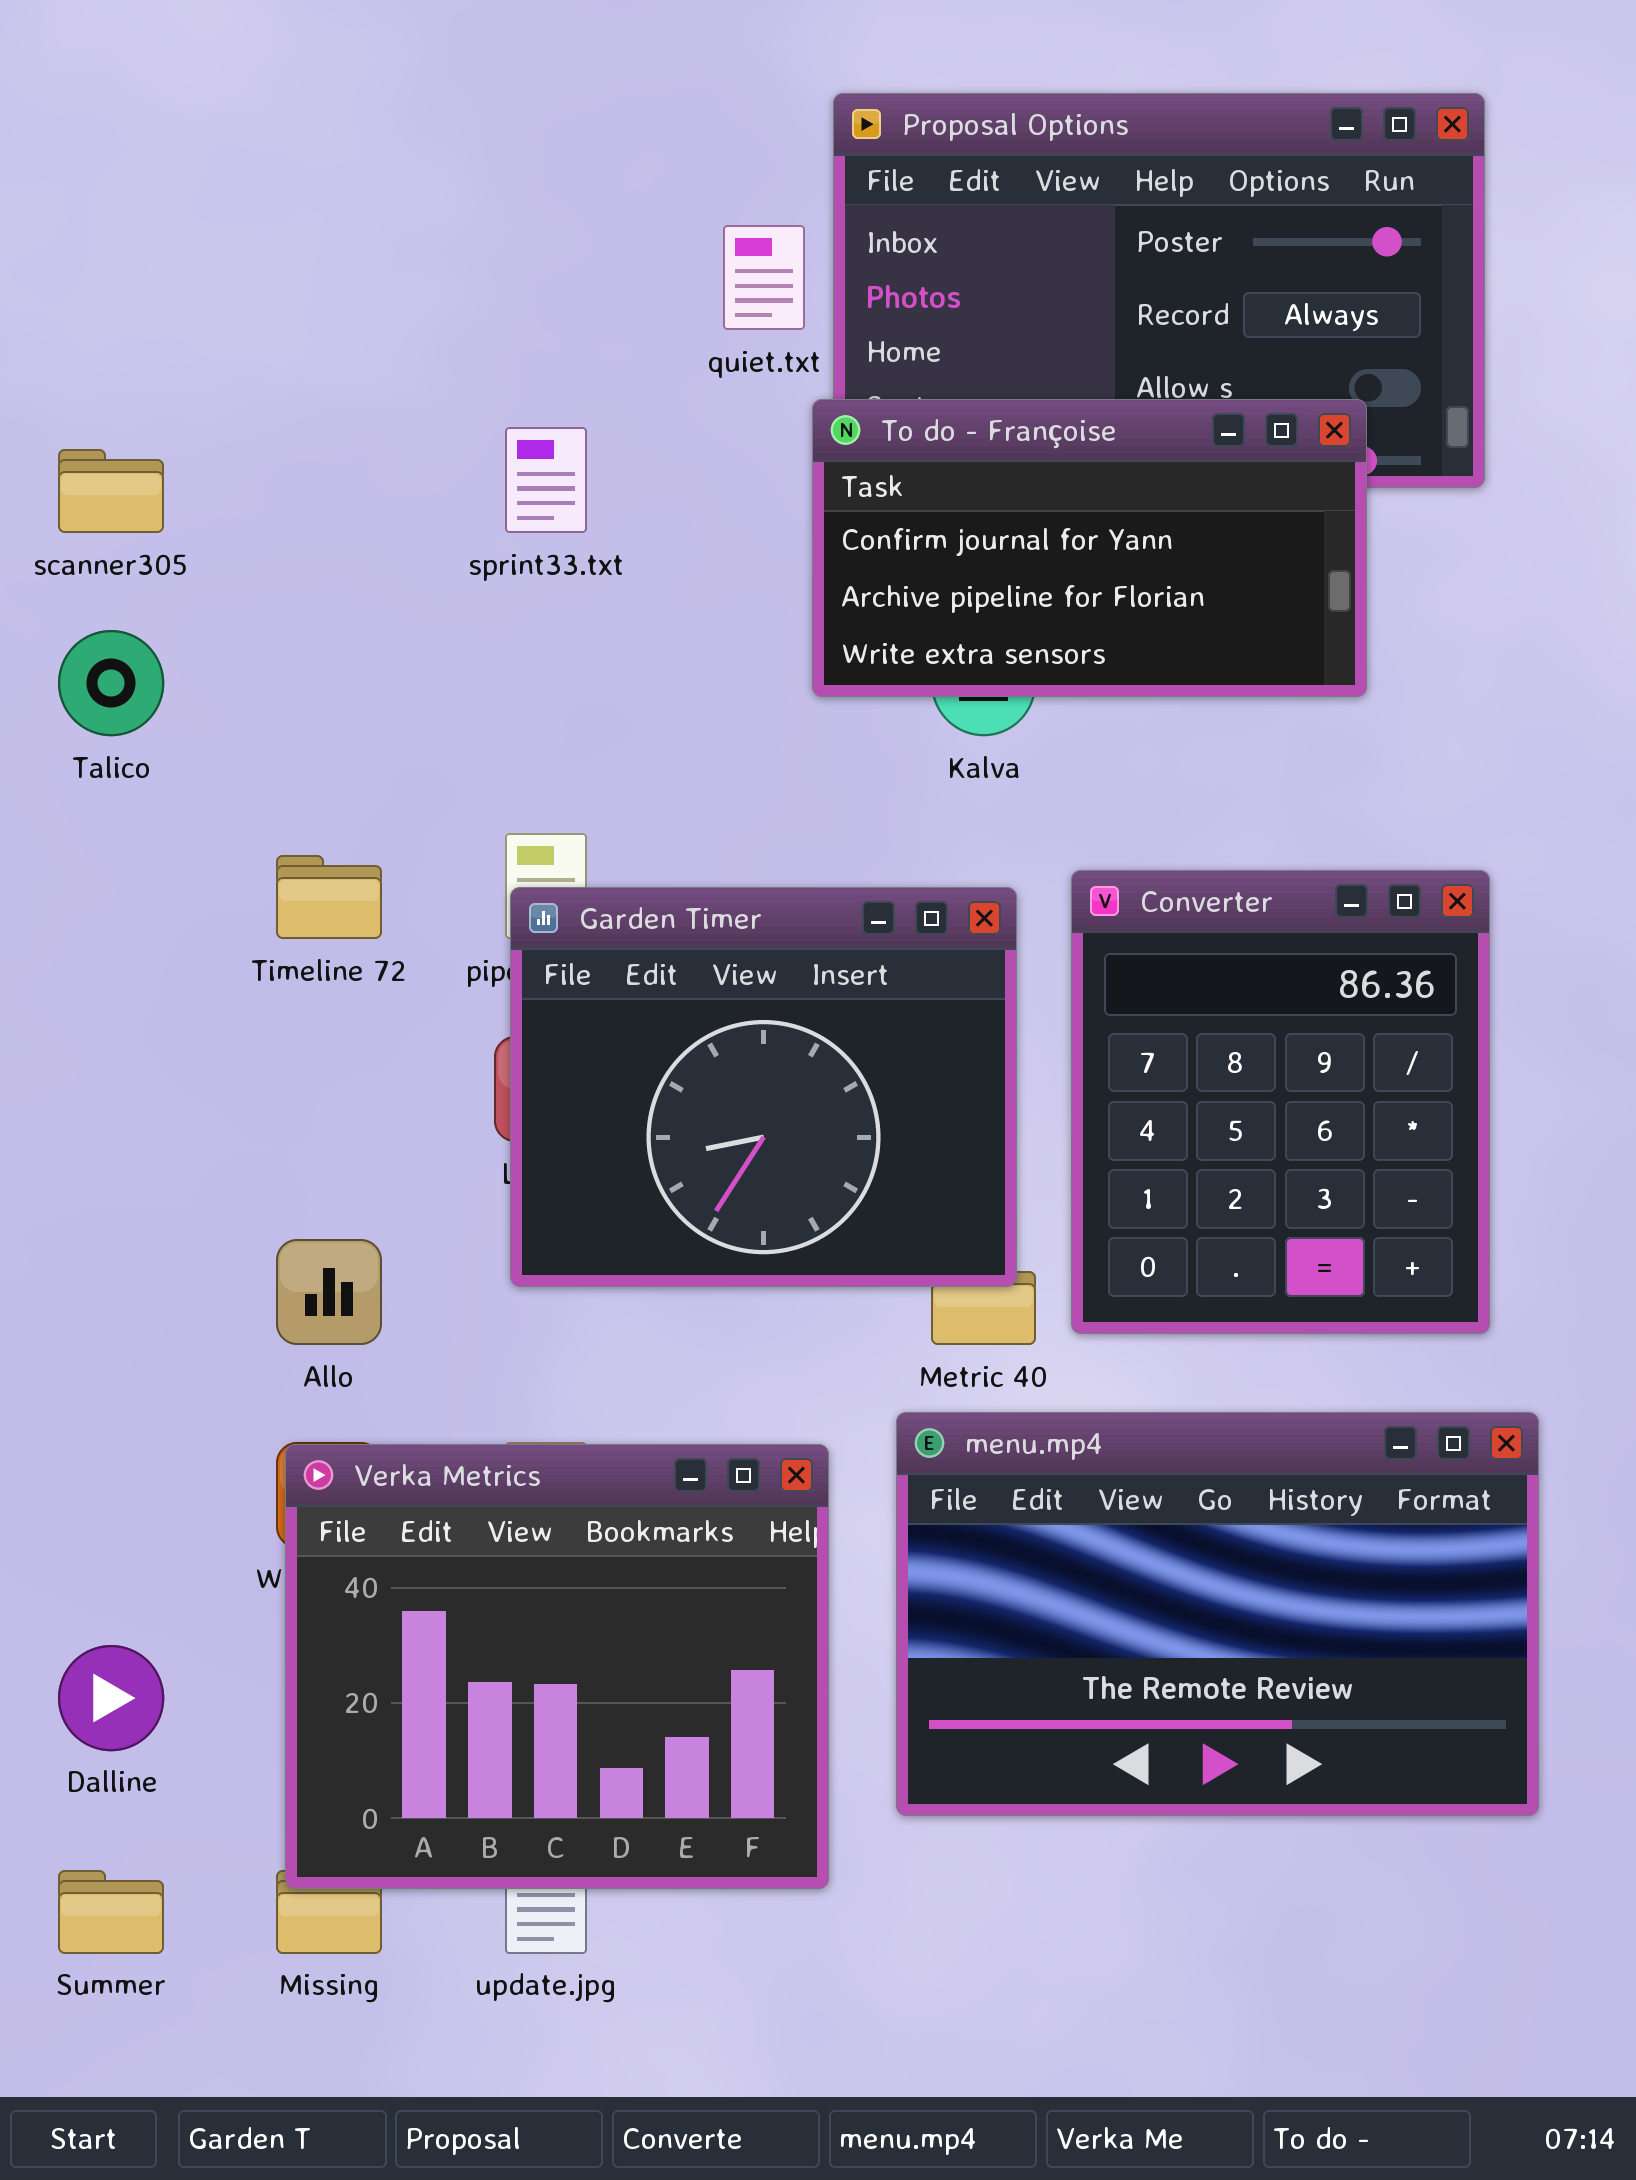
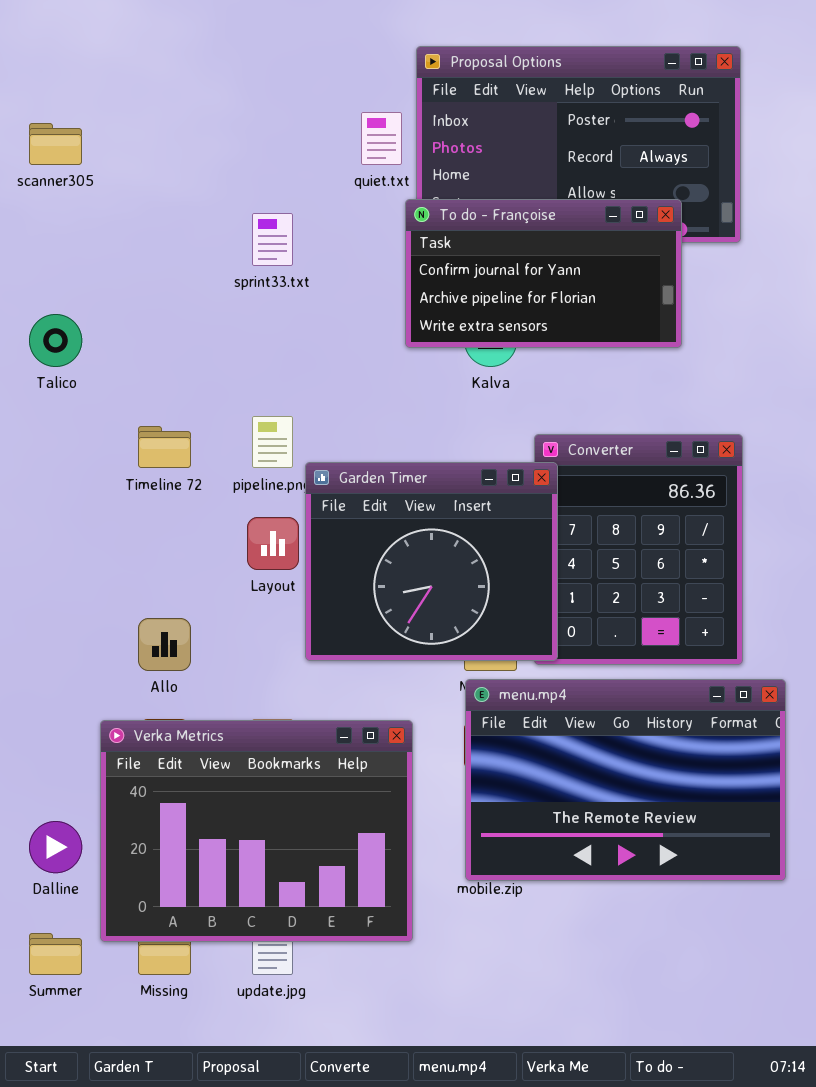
scanner305: [58,449,164,533] -> [29,123,82,165], moved
Garden Timer: [510,887,1017,1287] -> [305,462,558,661], moved
menu.mp4: [896,1412,1539,1816] -> [465,679,786,881], moved
Verka Metrics: [285,1444,829,1889] -> [100,720,413,942], resized

